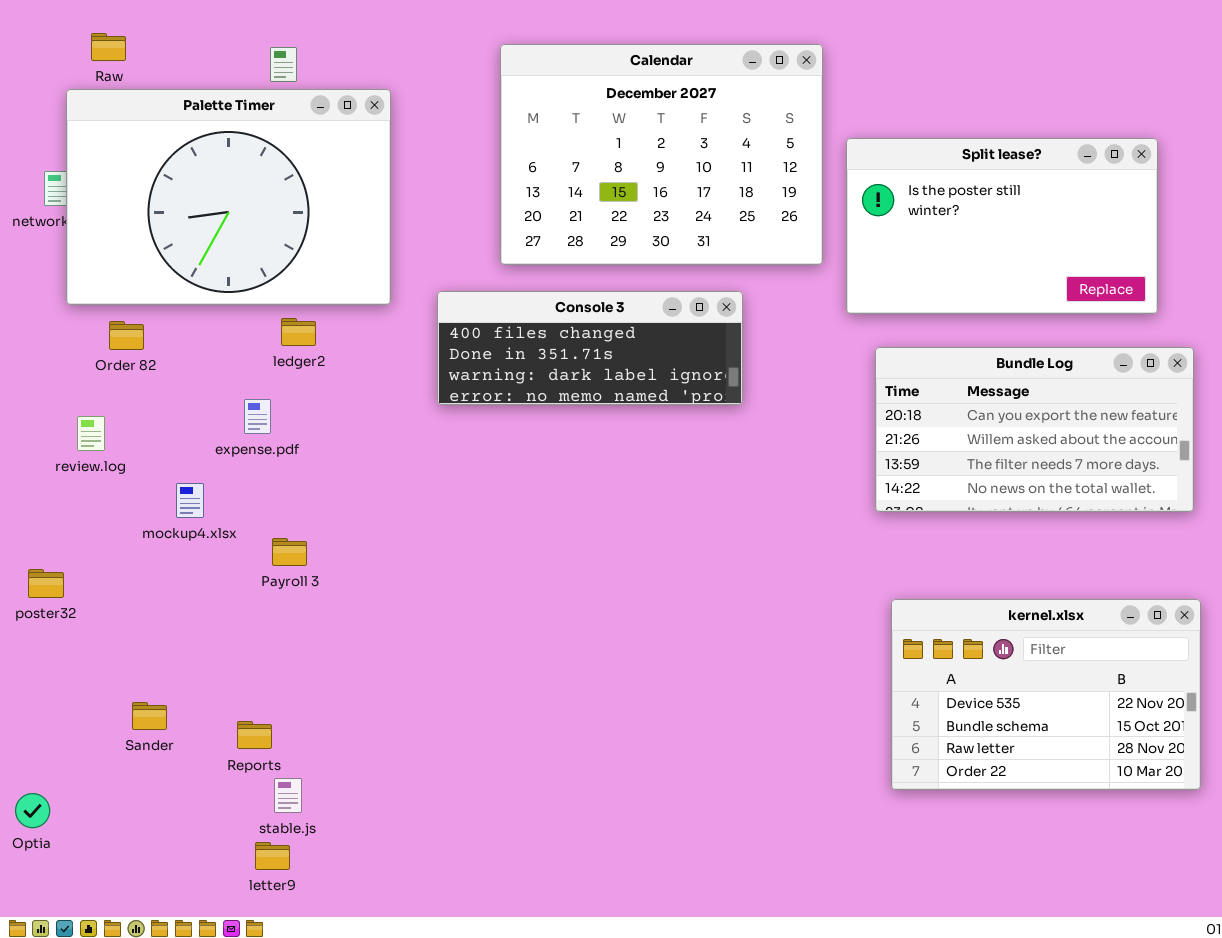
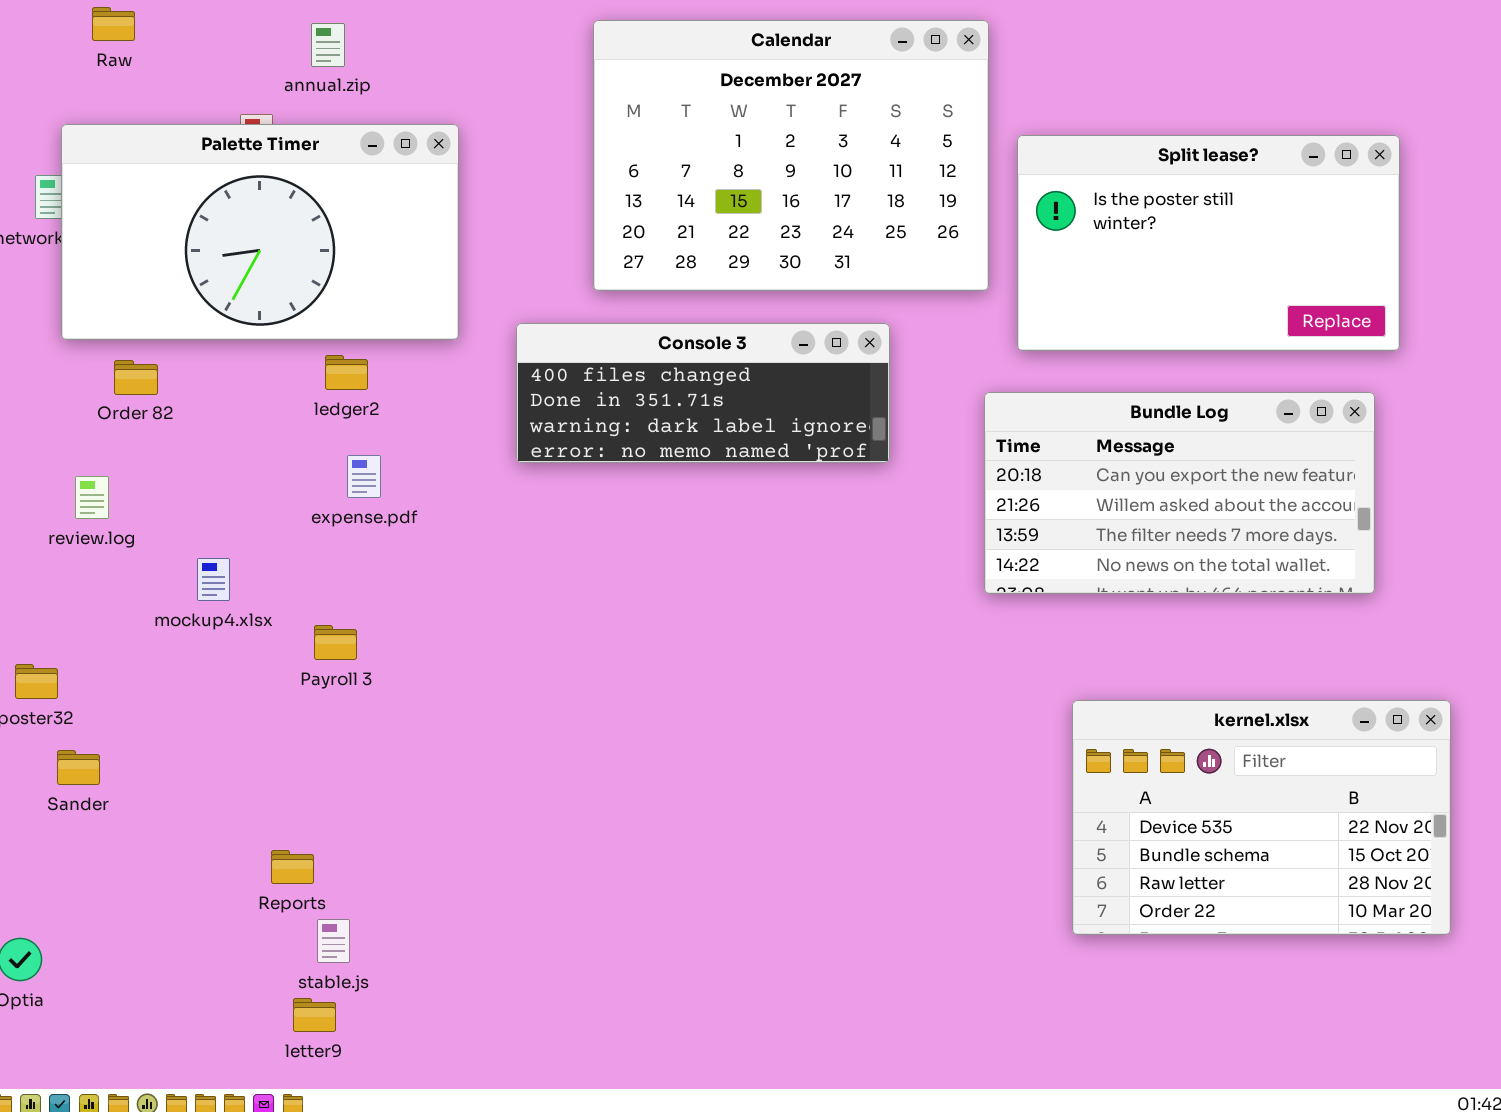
Palette Timer: [66,89,391,305] -> [61,124,459,340], resized
Bundle Log: [875,347,1194,512] -> [984,392,1375,594], moved
expense.pdf: [244,399,271,434] -> [347,455,381,498], moved
Sander: [132,702,167,730] -> [57,750,100,785], moved

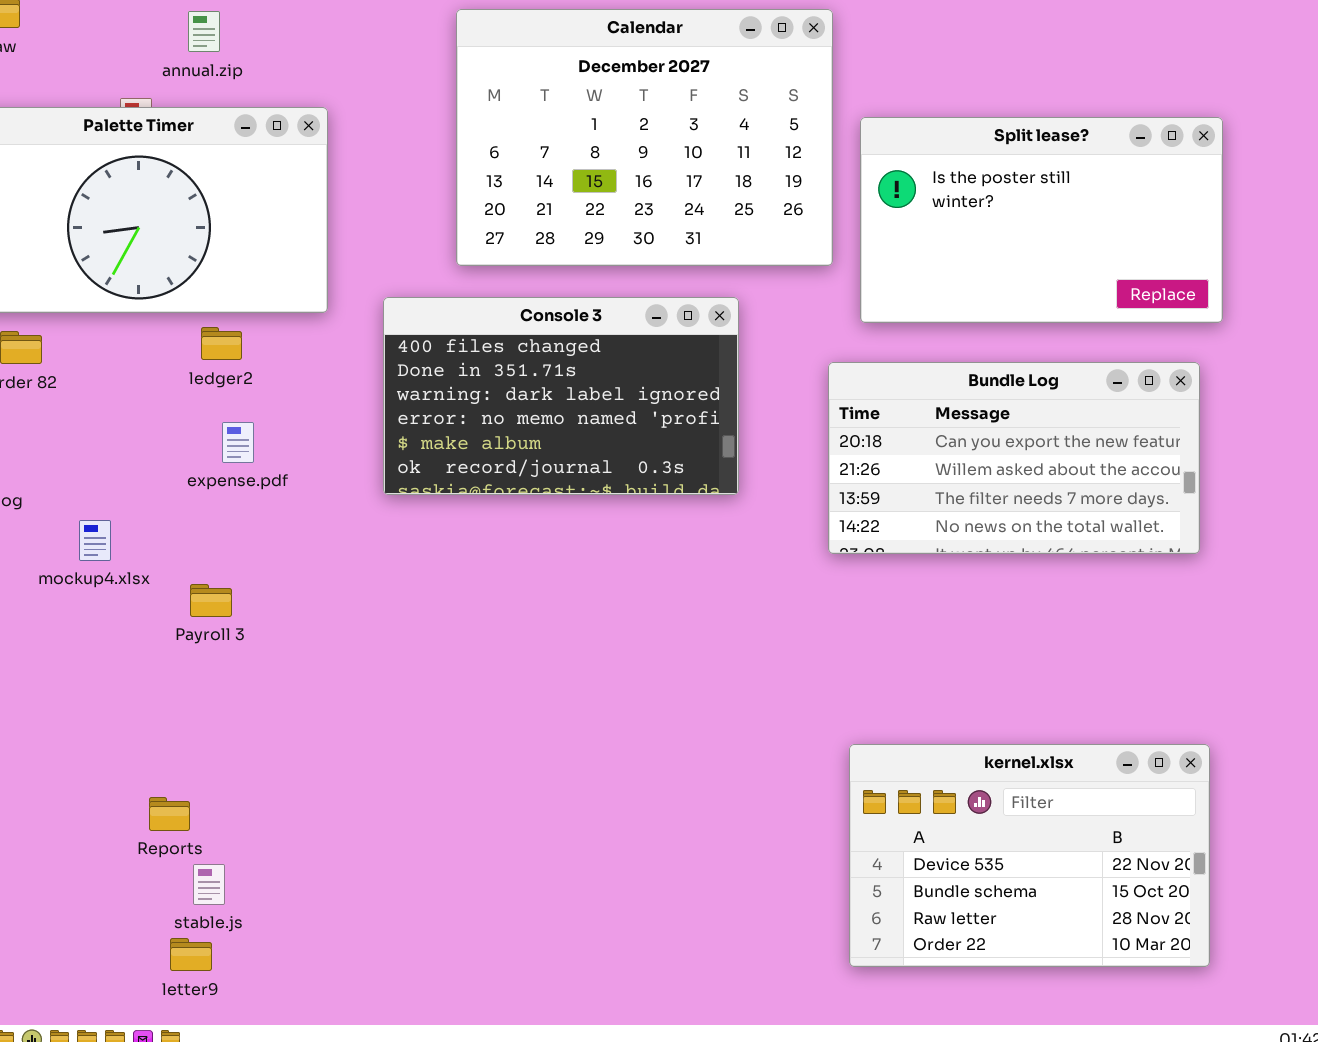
Console 3: [516,323,890,463] -> [383,297,739,495], resized
kernel.xlsx: [1072,700,1451,935] -> [849,744,1210,967], moved

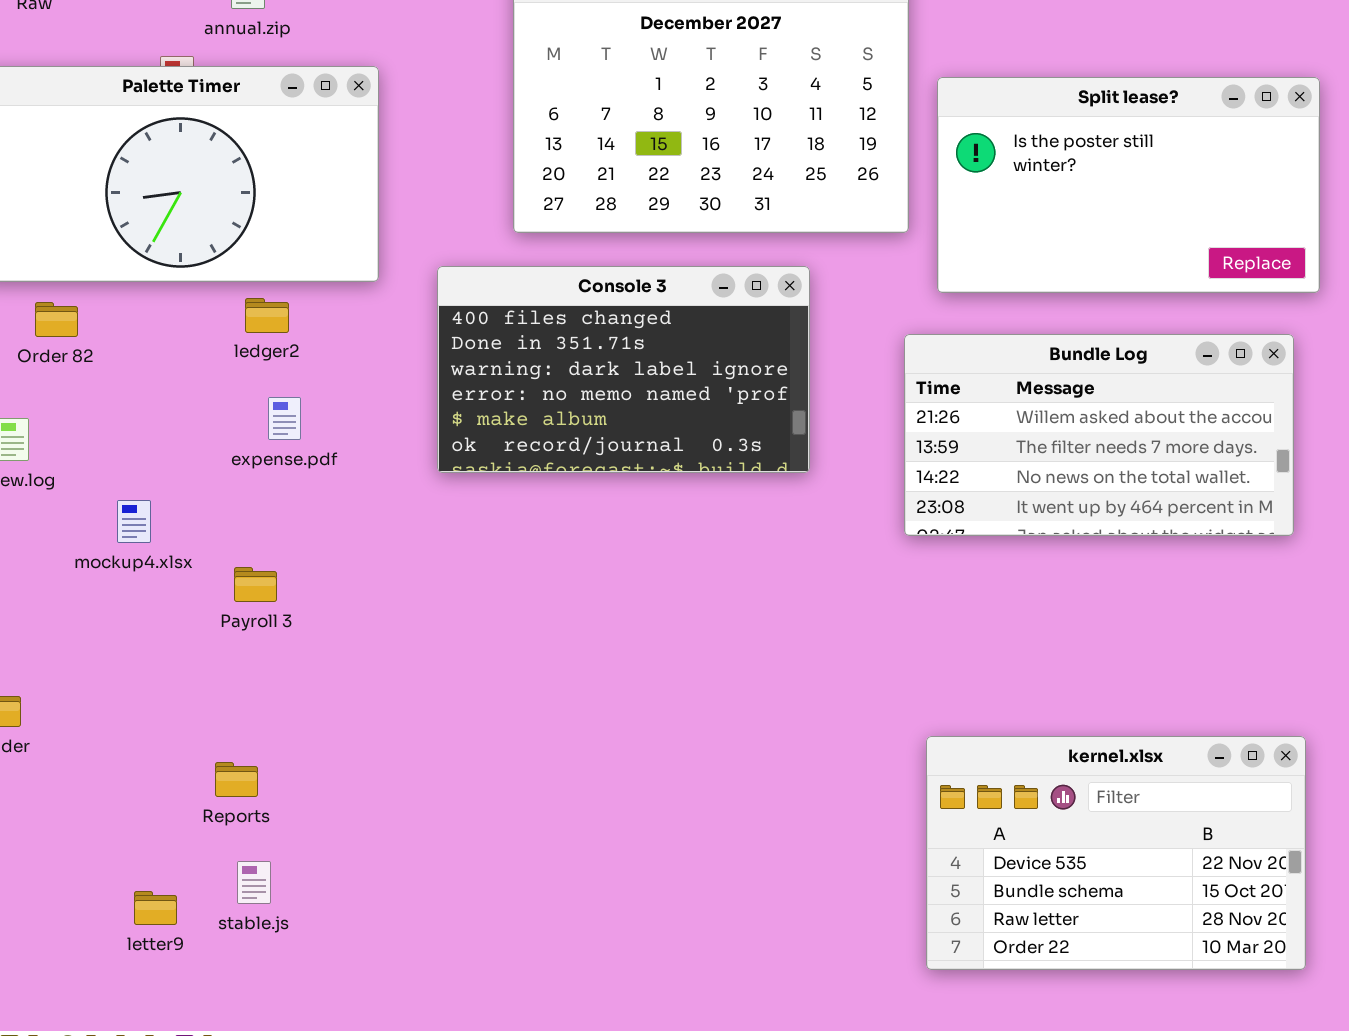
Bundle Log: [828,362,1200,554] -> [904,334,1294,536], scrolled down 1 row
Reports: [149,797,190,831] -> [215,762,258,797], moved
letter9: [170,938,212,971] -> [134,891,177,925], moved

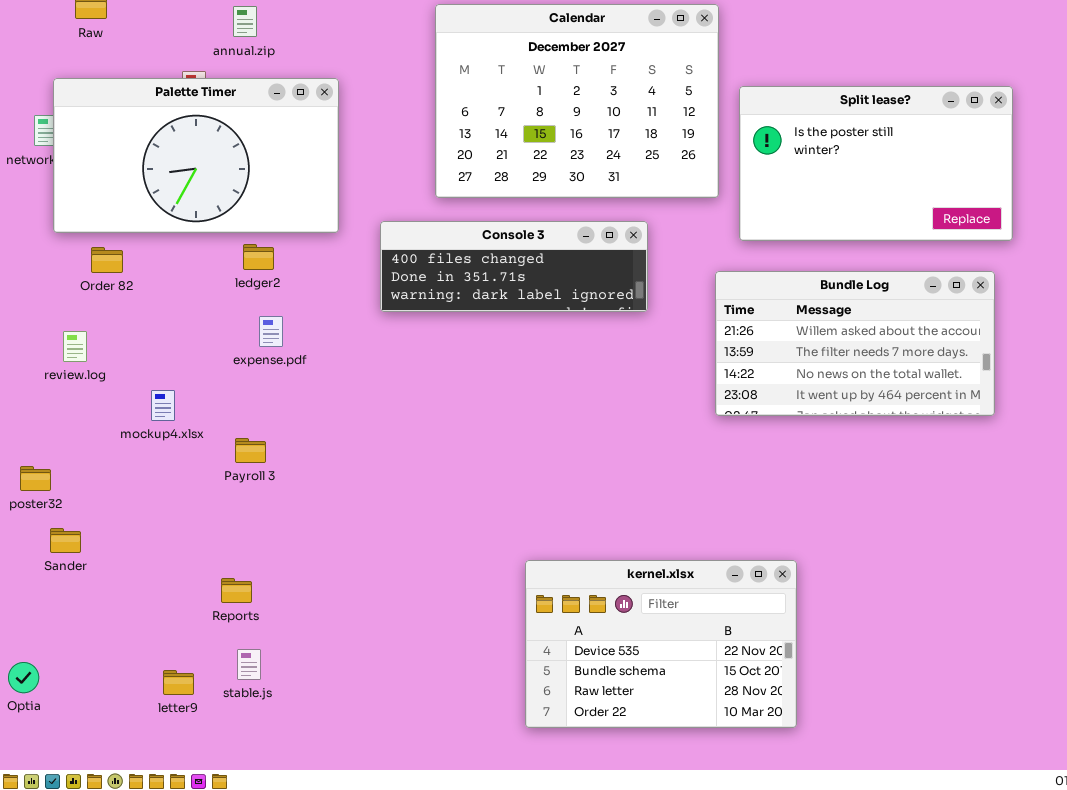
Console 3: [437,266,810,473] -> [380,221,648,312], resized
kernel.xlsx: [926,736,1306,970] -> [525,560,797,728], moved

